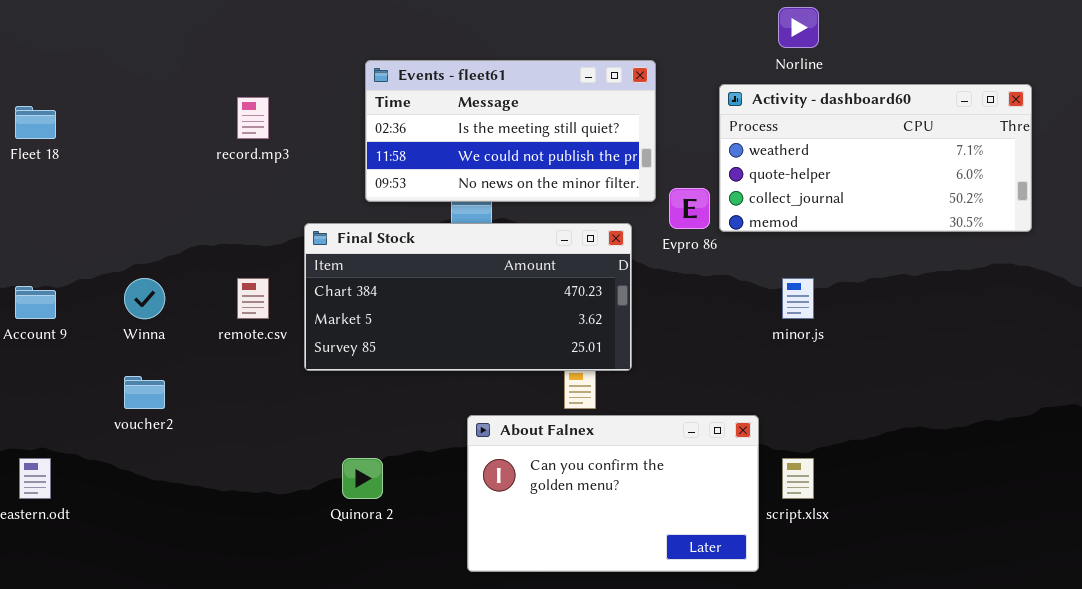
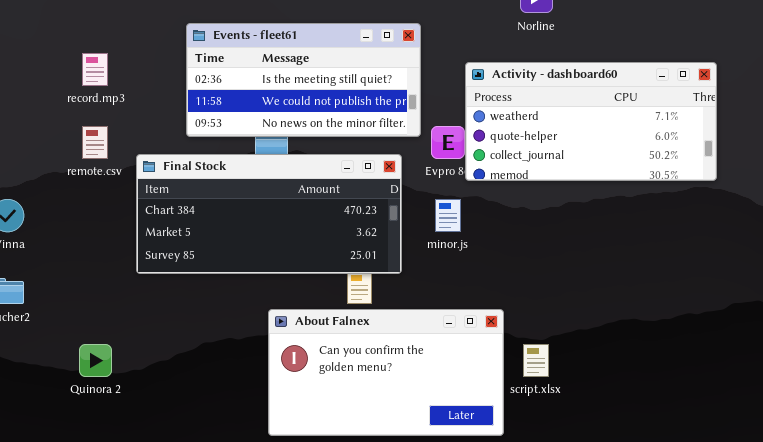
Activity - dashboard60: [719,84,1032,232] -> [465,62,717,181], moved
remote.csv: [237,278,269,319] -> [82,126,108,159], moved
minor.js: [782,278,814,319] -> [435,199,461,232], moved
Quinora 2: [342,458,383,499] -> [79,344,112,377], moved

